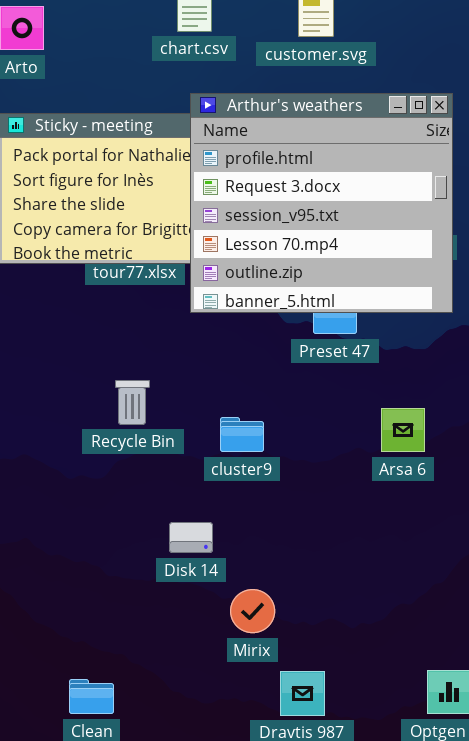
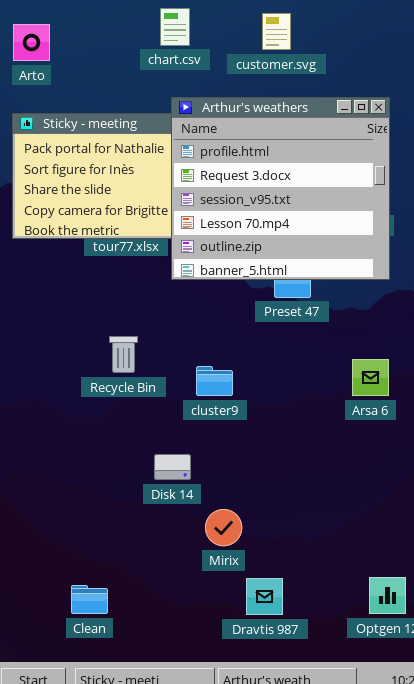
Arsa 6: [381,408,425,452] -> [352,359,389,396], moved

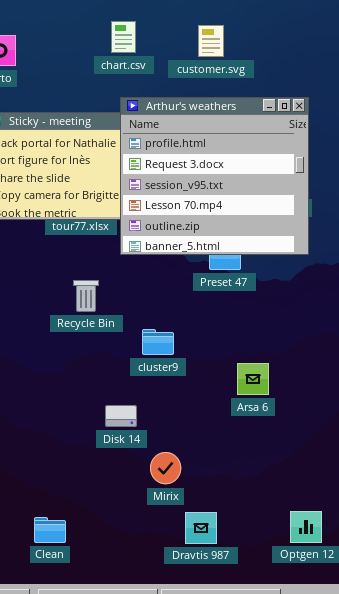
Recycle Bin: [109,336,138,373] -> [73,280,99,312], moved
Arsa 6: [352,359,389,396] -> [237,363,269,395], moved

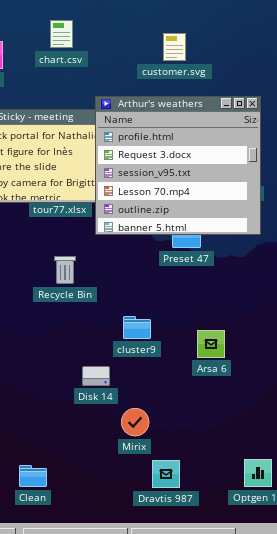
chart.csv: [111,21,136,53] -> [50,20,73,48], moved
cluster9: [142,329,174,355] -> [123,316,151,339], moved

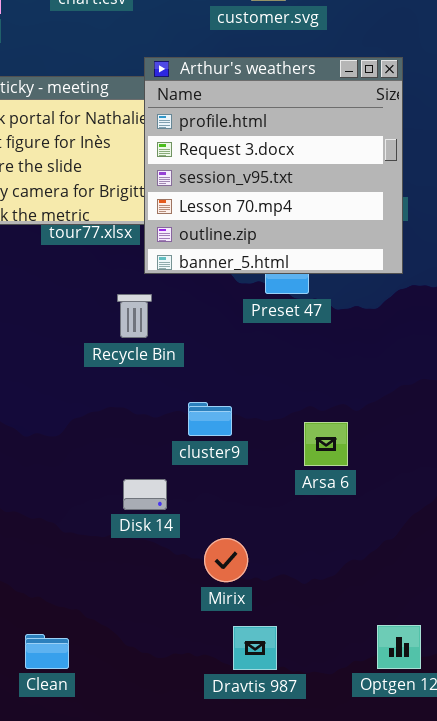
Recycle Bin: [54,256,76,284] -> [117,294,152,338], moved
Mirix: [121,408,149,436] -> [204,538,248,582], moved

